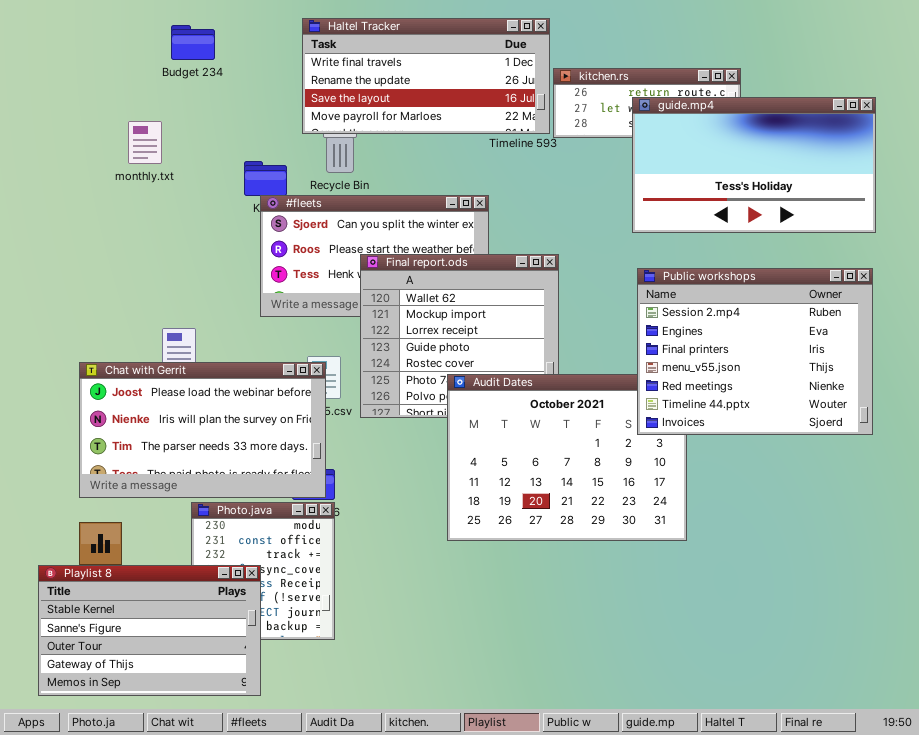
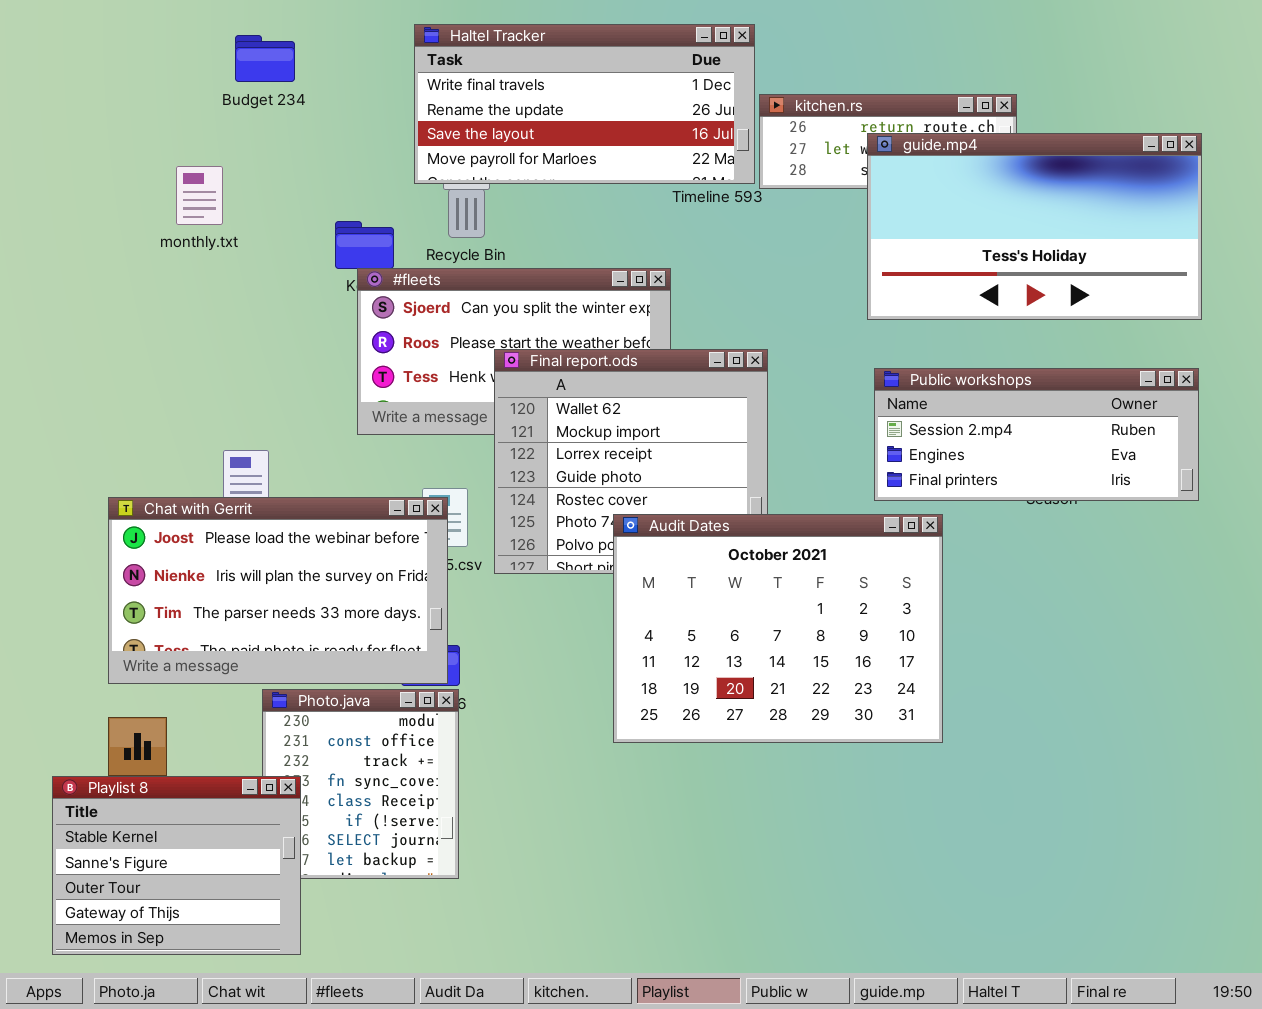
Public workshops: [637,268,873,435] -> [874,368,1199,501], resized
Playlist 8: [38,565,261,696] -> [52,776,301,955], resized

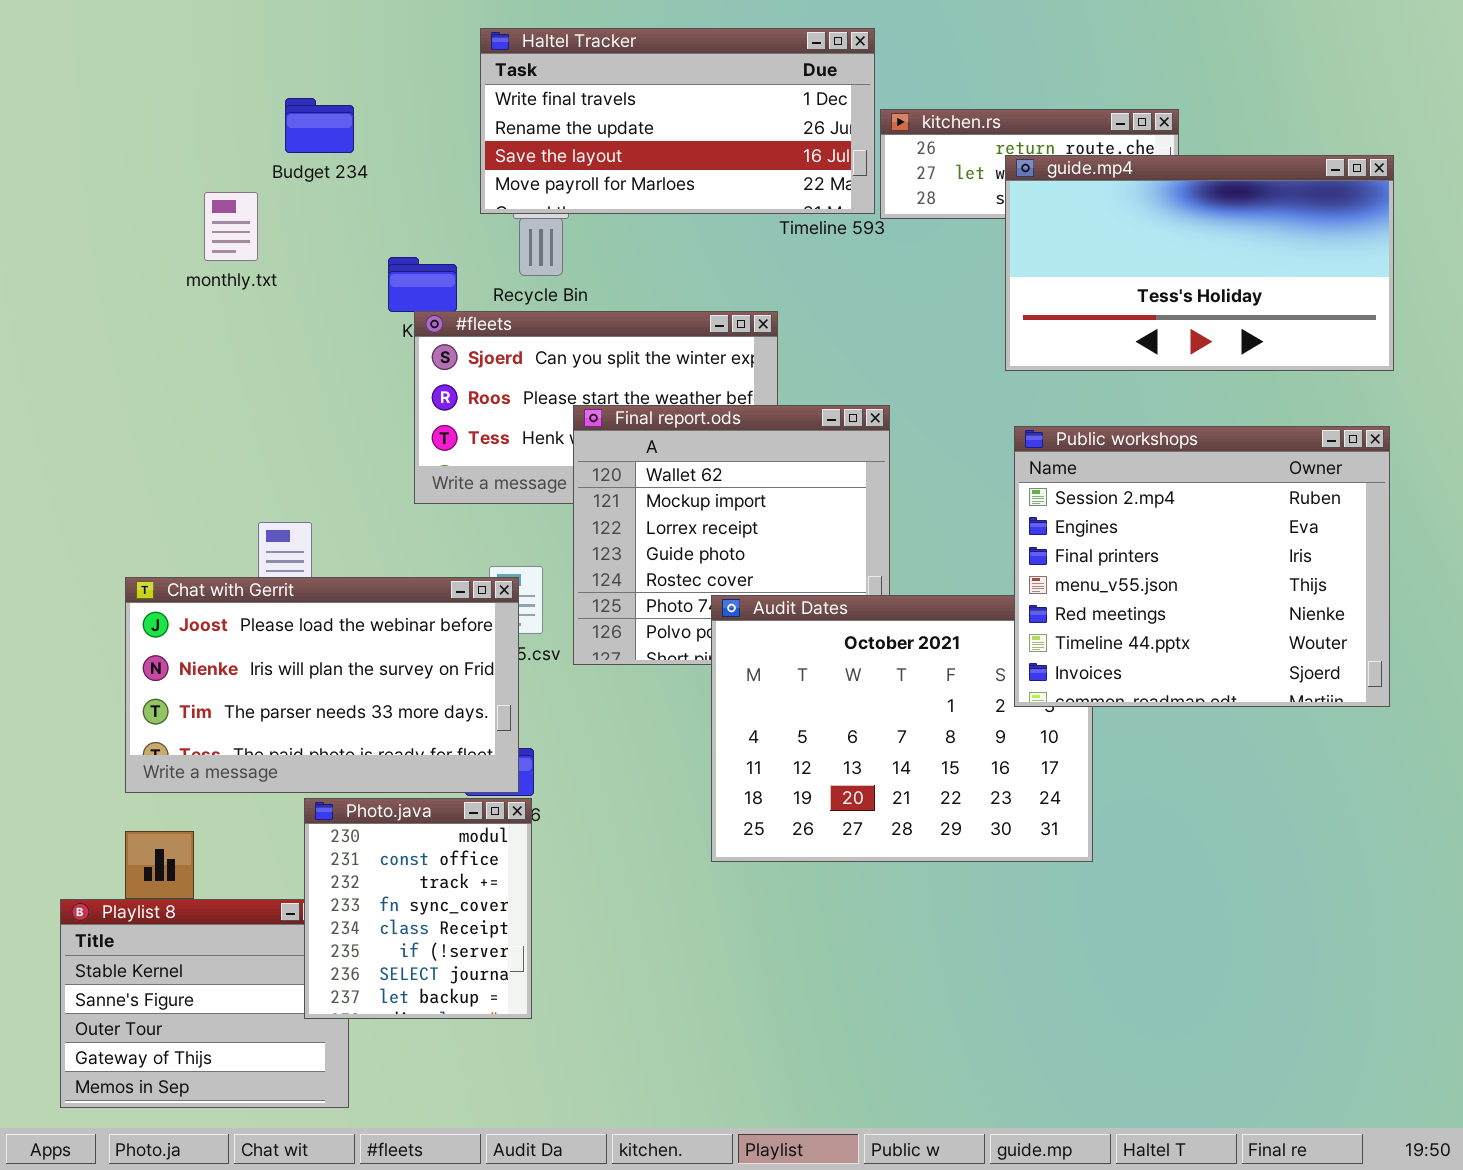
Budget 234: [235,35,295,82] -> [285,98,354,153], moved
Public workshops: [874,368,1199,501] -> [1014,426,1390,707], resized
Photo.java: [262,689,459,879] -> [304,798,532,1019], raised

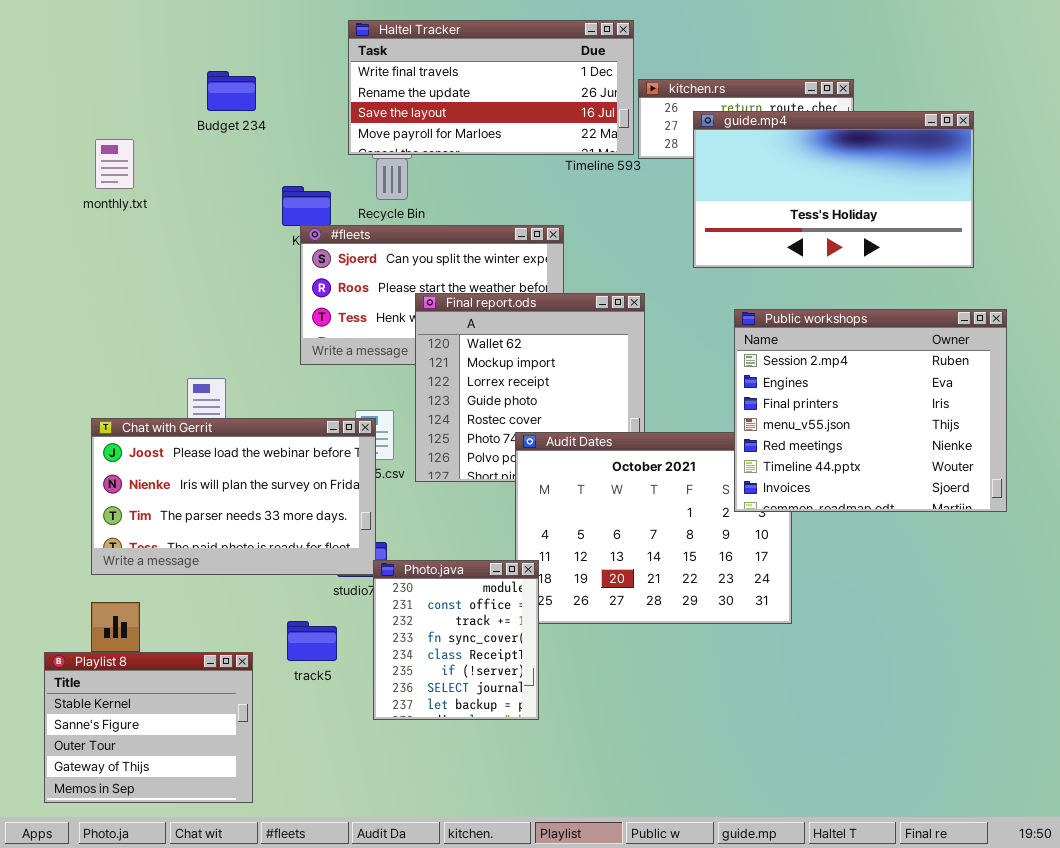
guide.mp4: [1005,155,1394,371] -> [693,111,974,268], moved
monthly.txt: [204,192,258,261] -> [95,139,134,189], moved
Photo.java: [304,798,532,1019] -> [373,560,539,720], moved

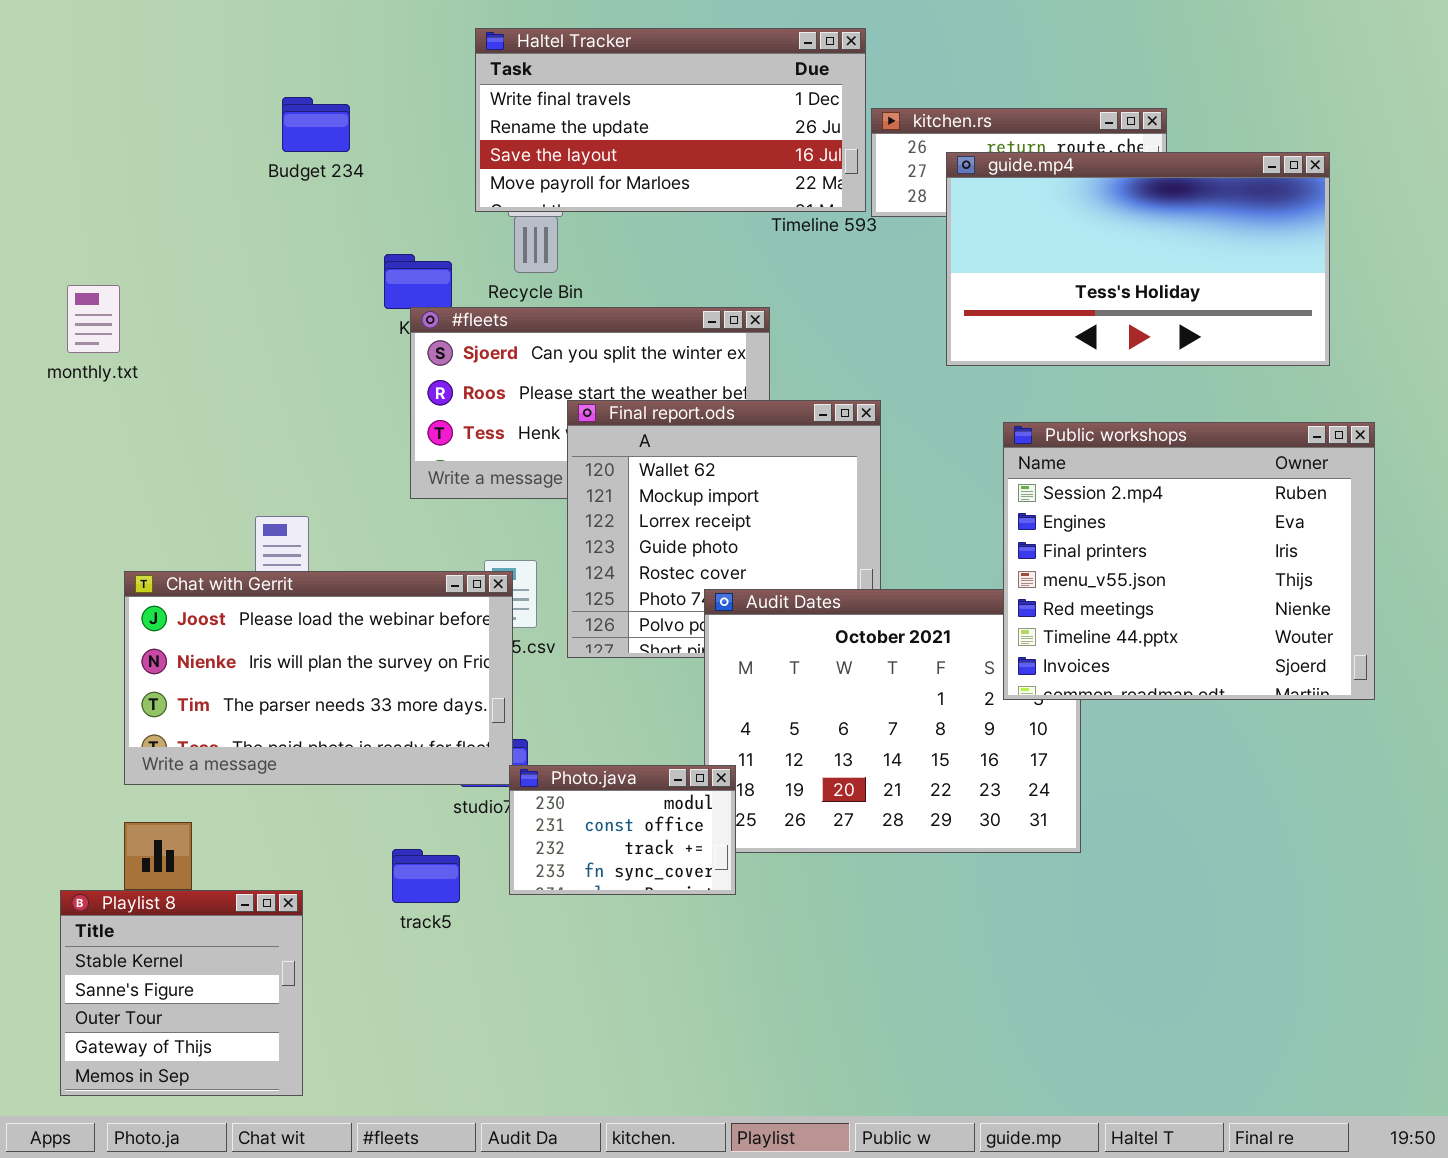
monthly.txt: [95,139,134,189] -> [67,285,120,353], moved
Photo.java: [373,560,539,720] -> [509,765,736,895], resized
Playlist 8: [44,652,253,803] -> [60,890,303,1096], resized

